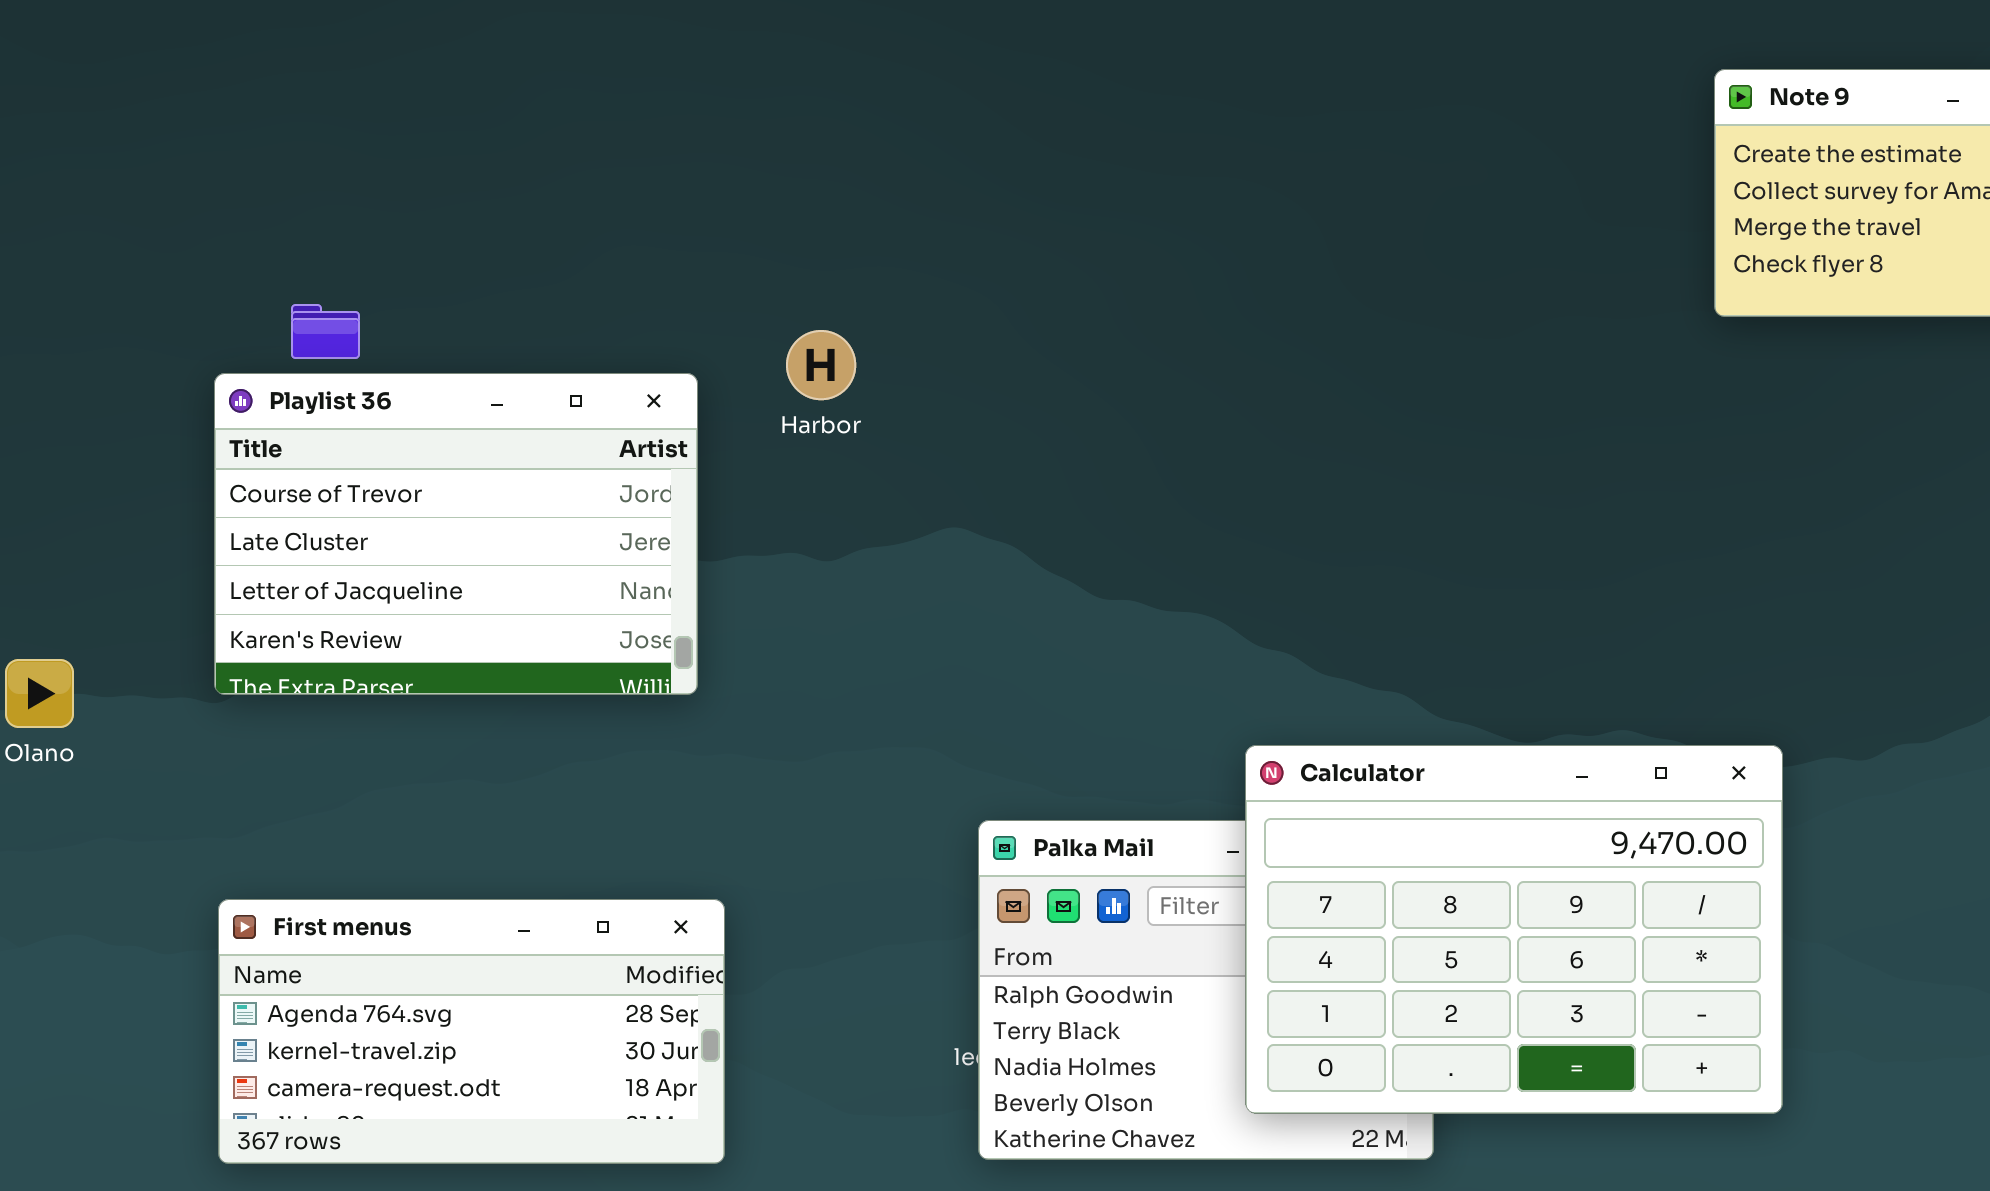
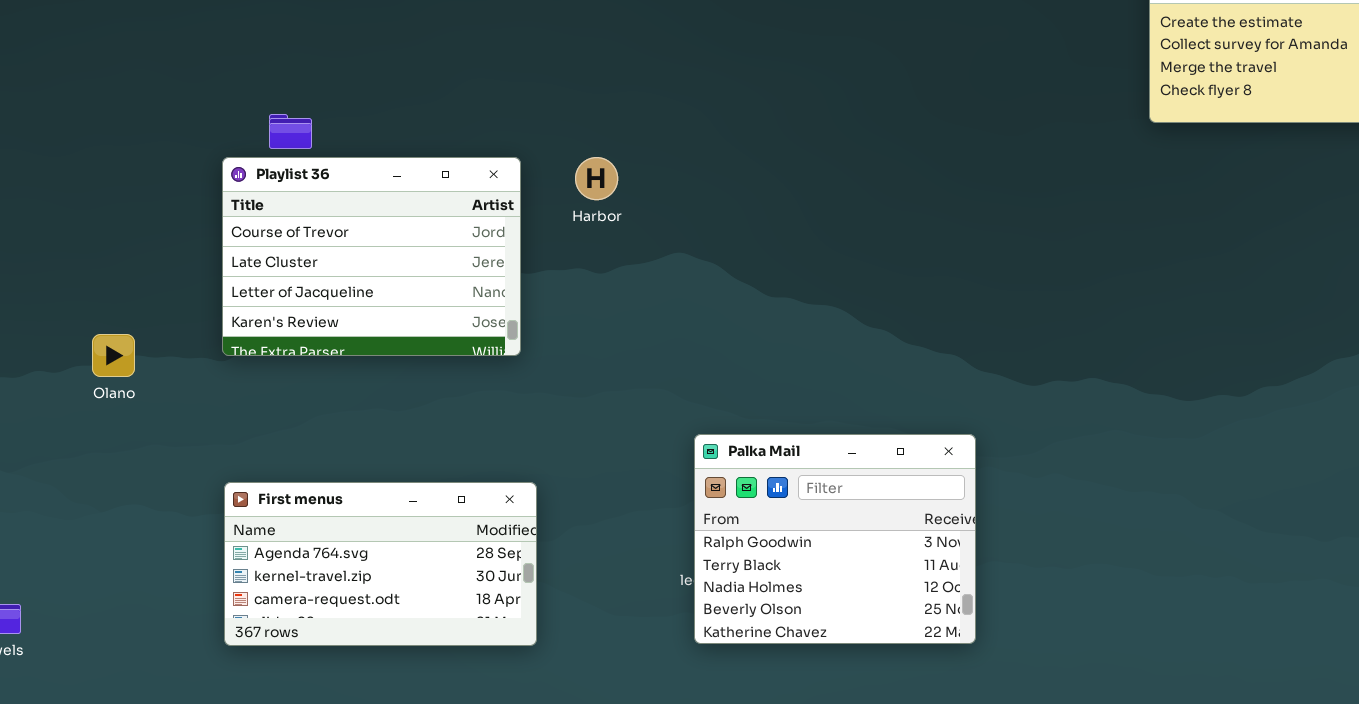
Harbor: [786,330,856,400] -> [575,157,618,200], moved
Calculator: [1245,745,1783,1114] -> none, closed

